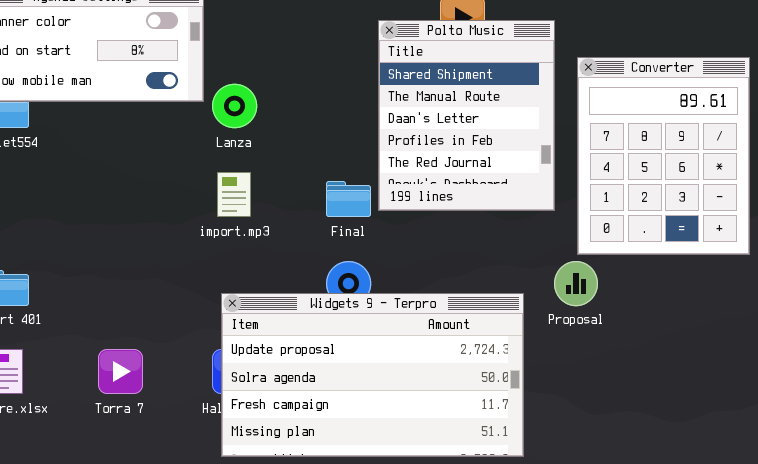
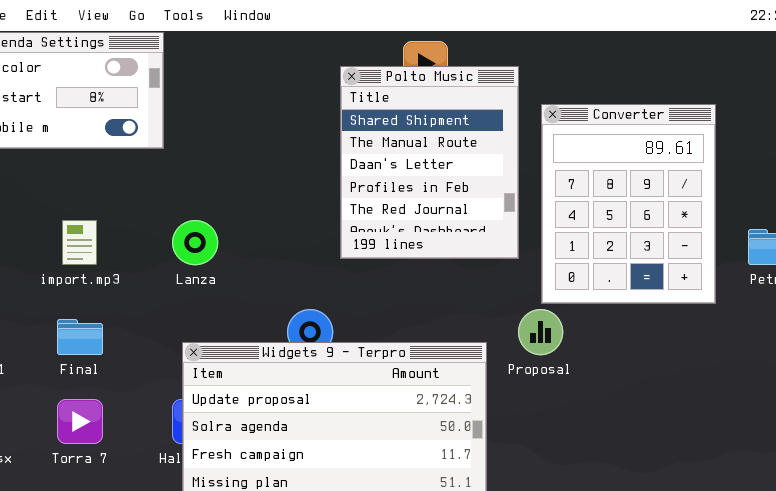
Lanza: [212,84,257,128] -> [172,220,218,265], moved
import.mp3: [217,172,251,217] -> [62,220,97,265], moved
Final: [326,181,371,217] -> [57,319,103,355], moved

